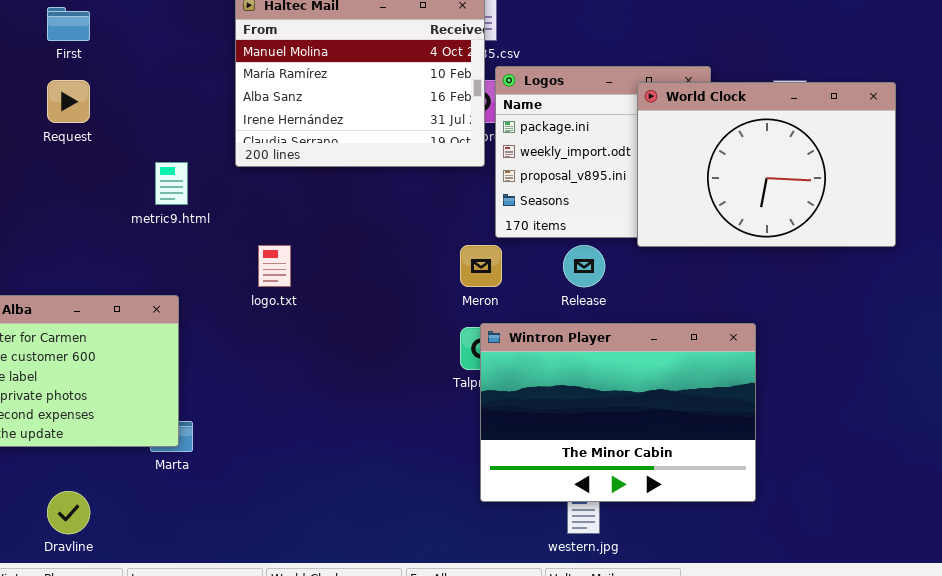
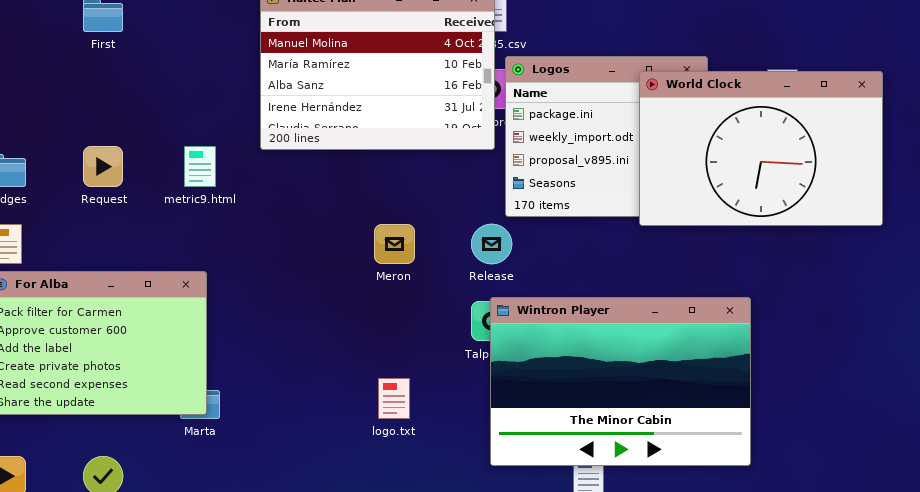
Request: [47,80,90,123] -> [83,146,123,187], moved
logo.txt: [258,245,291,287] -> [378,378,410,419], moved
Meron: [460,245,502,287] -> [374,224,415,264], moved
Release: [563,245,605,287] -> [471,224,512,264], moved

